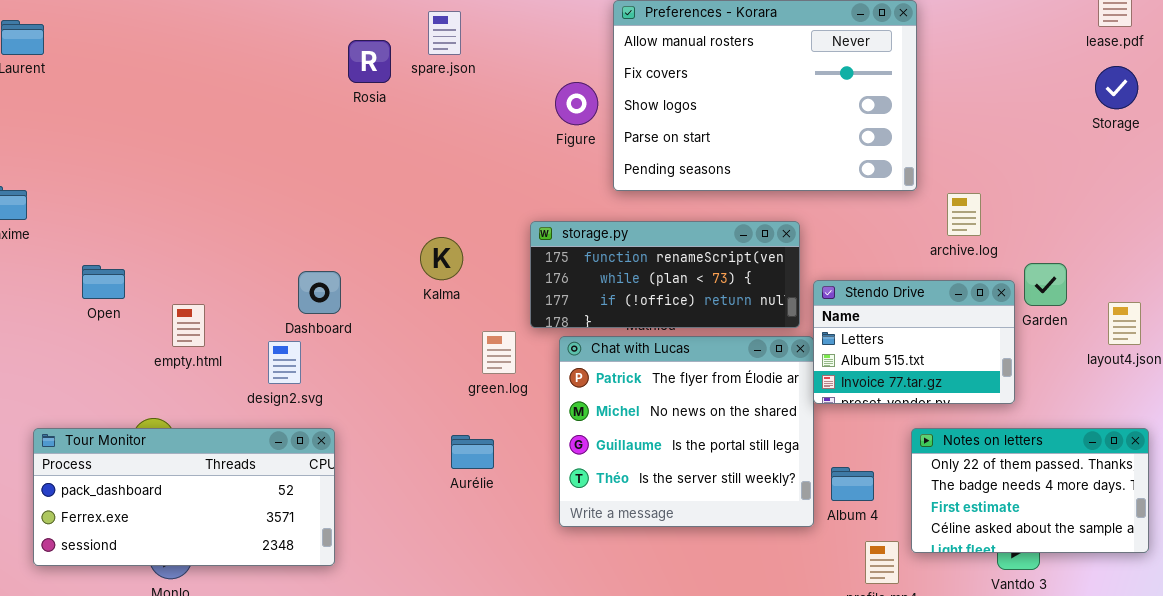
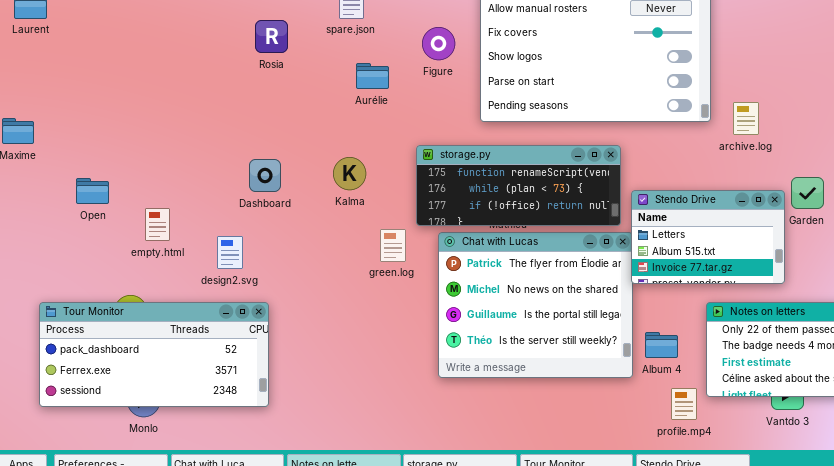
Rosia: [348,40,391,83] -> [255,20,288,53], moved
Figure: [555,82,598,125] -> [422,27,455,60], moved
archive.log: [947,193,981,236] -> [733,102,759,135], moved
Dashboard: [298,271,341,314] -> [249,159,281,192], moved
Aurélie: [451,435,494,469] -> [356,63,389,89], moved

